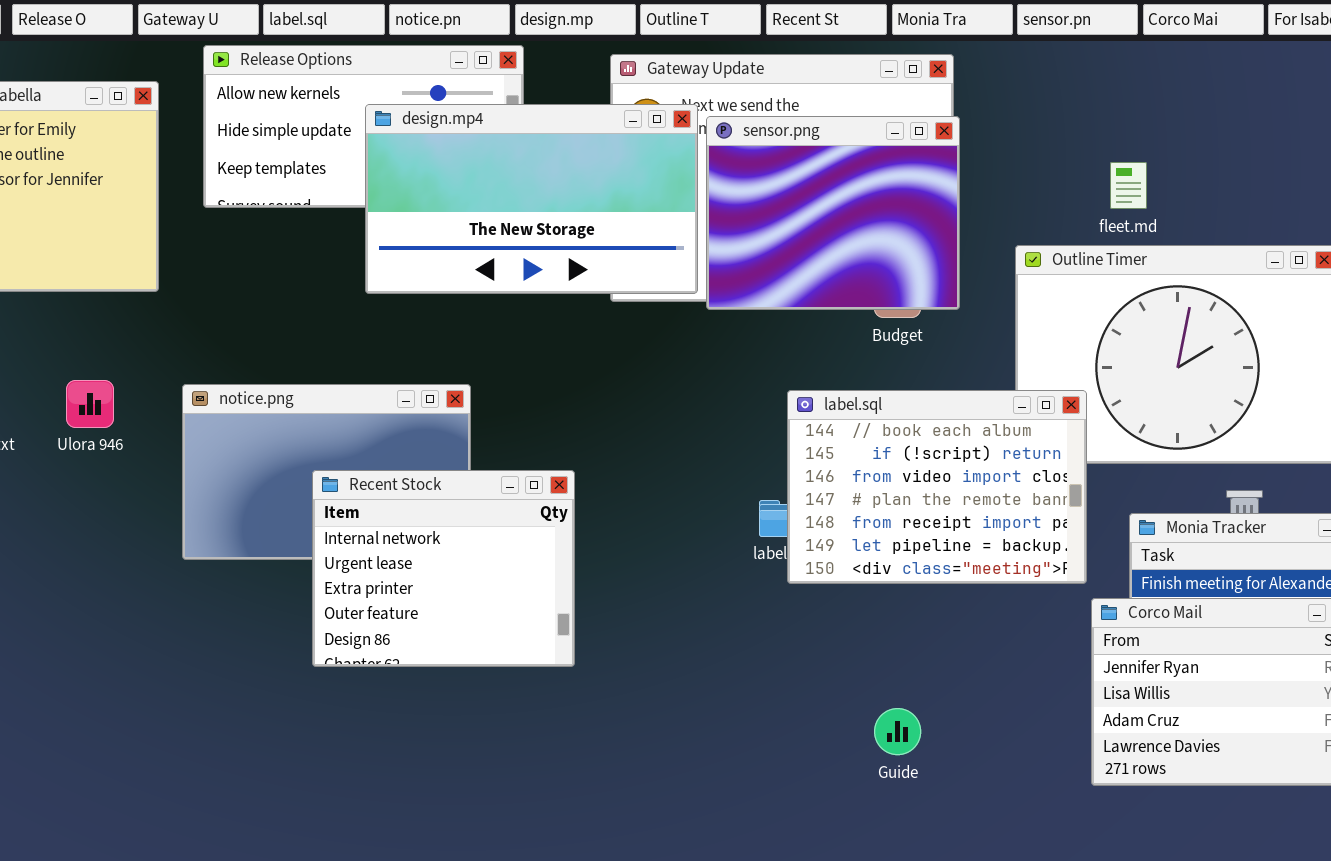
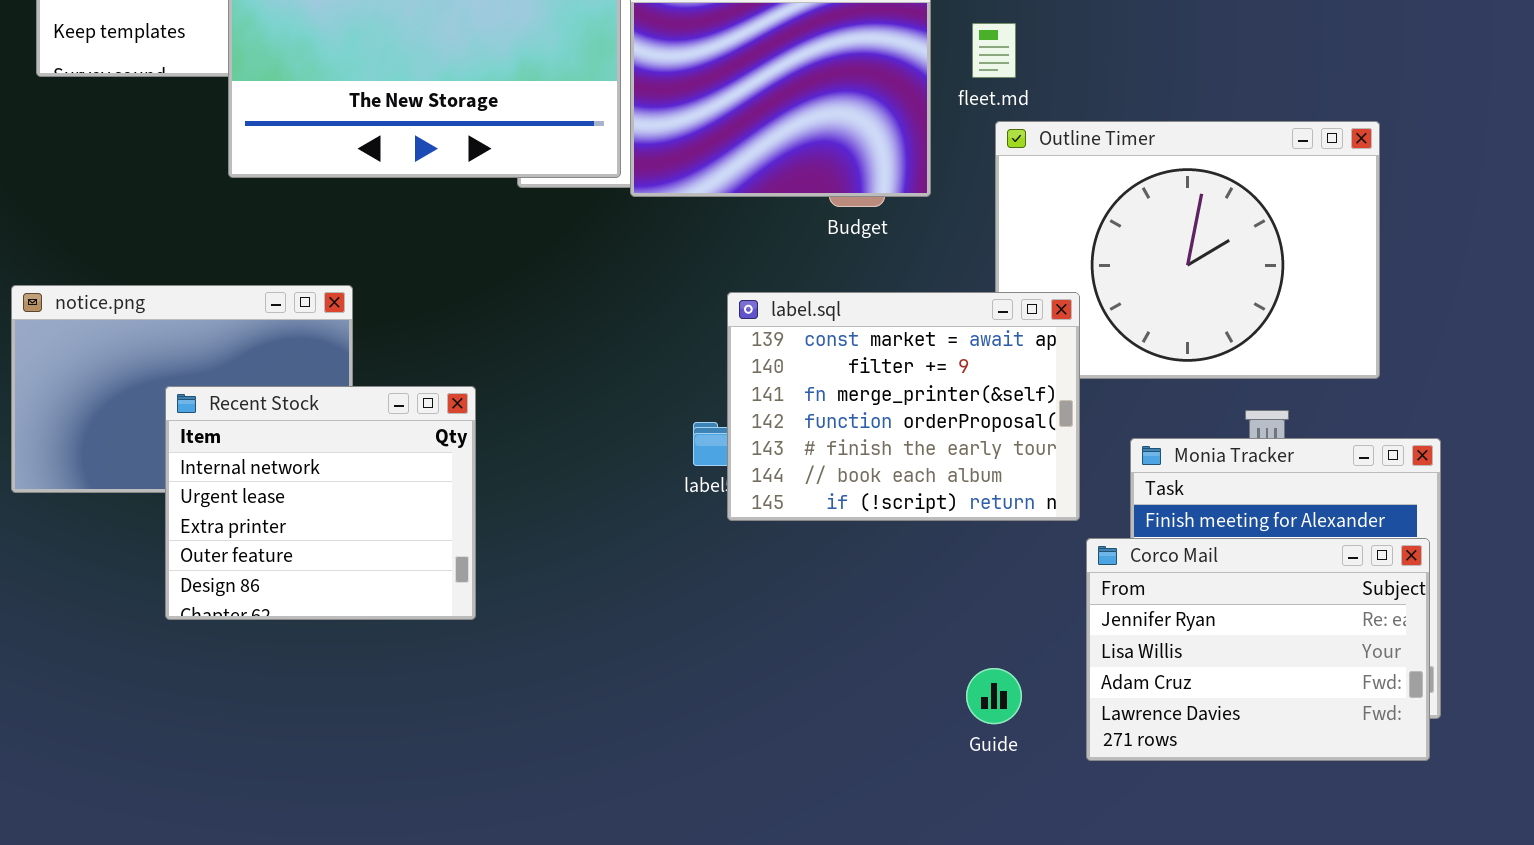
fleet.md: [1110,162,1147,209] -> [972,23,1016,78], moved
label.sql: [787,390,1087,584] -> [727,292,1080,521], scrolled up 5 rows
Guide: [874,708,921,755] -> [966,668,1022,724], moved

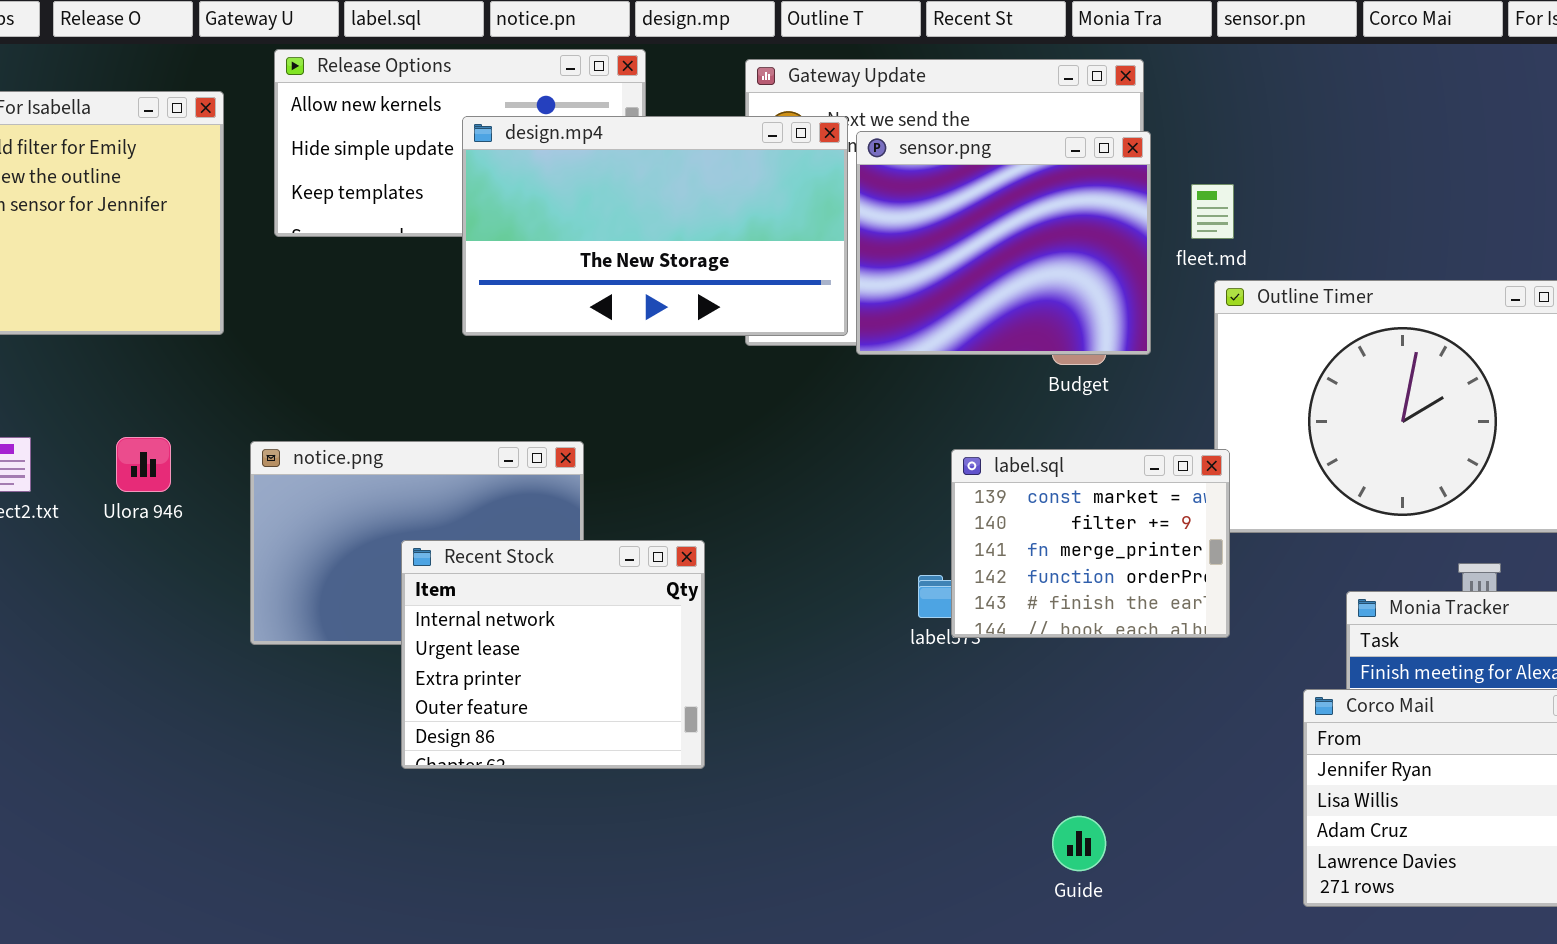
label.sql: [727,292,1080,521] -> [951,449,1230,638], resized
Guide: [966,668,1022,724] -> [1052,816,1106,871], moved

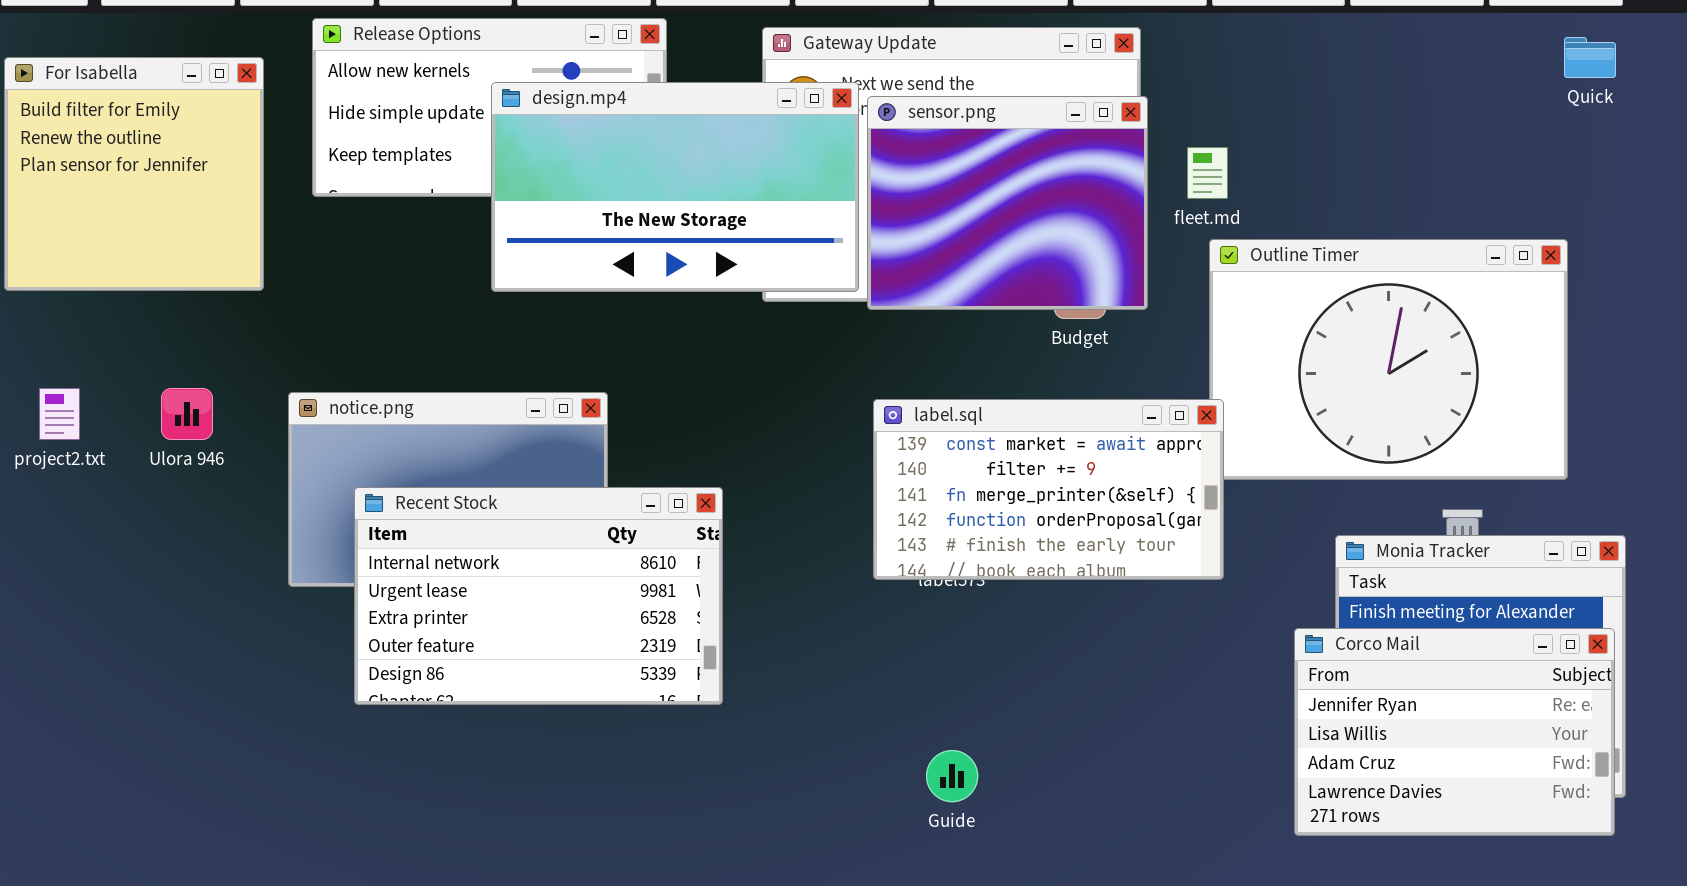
label.sql: [951,449,1230,638] -> [873,399,1224,580], resized
Recent Stock: [401,540,705,769] -> [354,487,723,705], resized
Guide: [1052,816,1106,871] -> [926,750,978,802], moved

